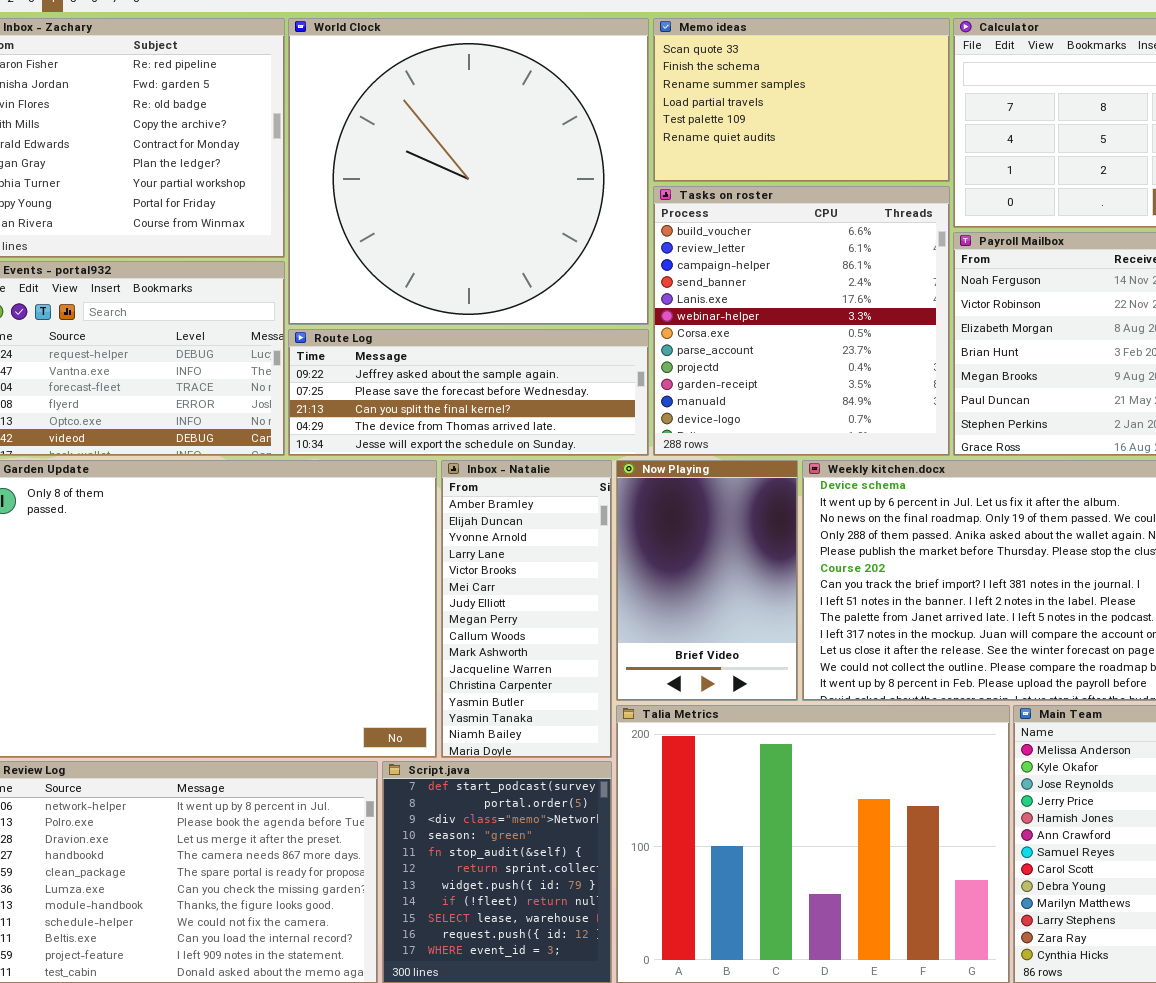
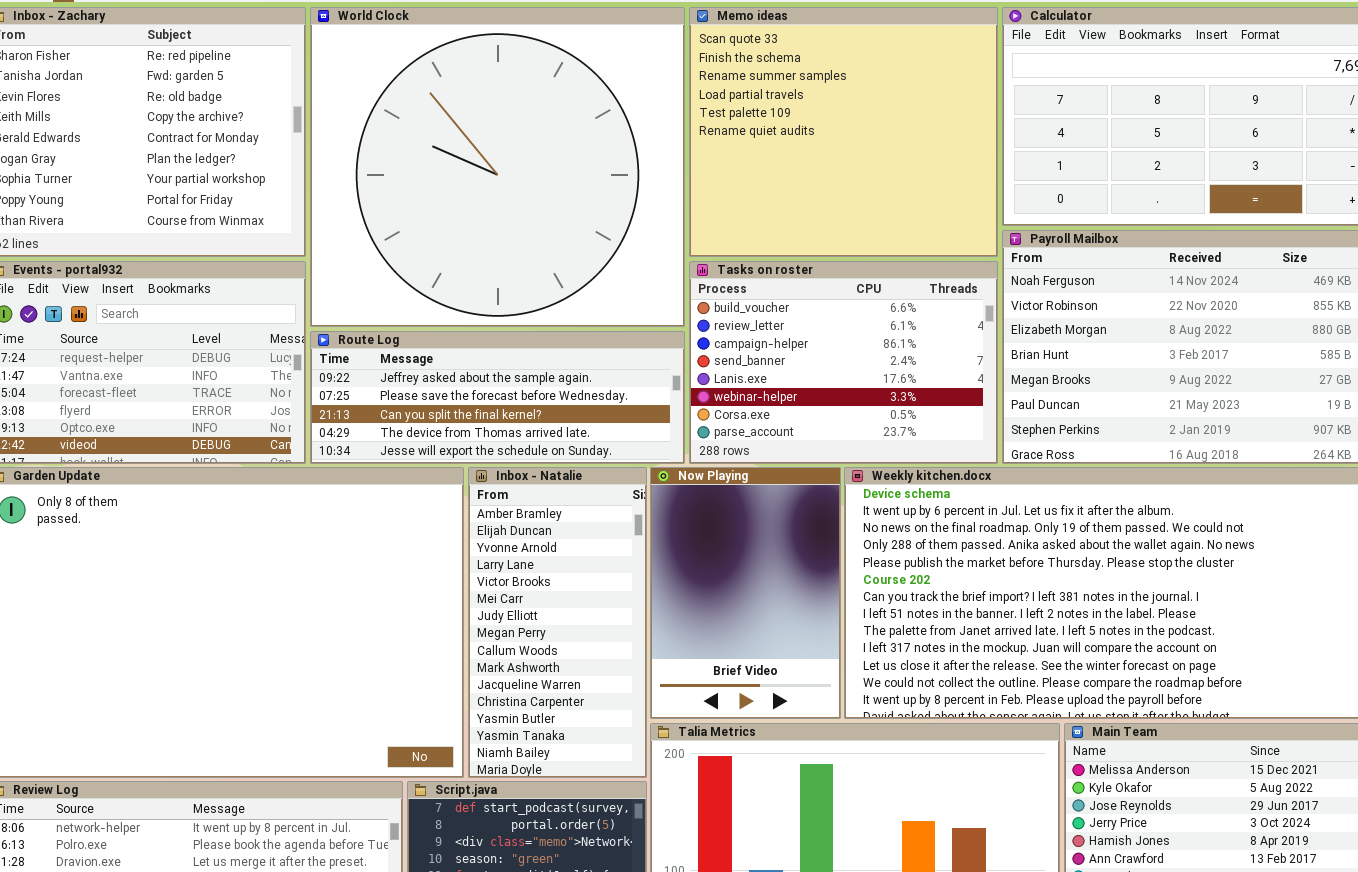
Memo ideas: [653,18,950,182] -> [689,7,998,257], resized
Tasks on roster: [653,186,950,456] -> [689,261,998,464], resized

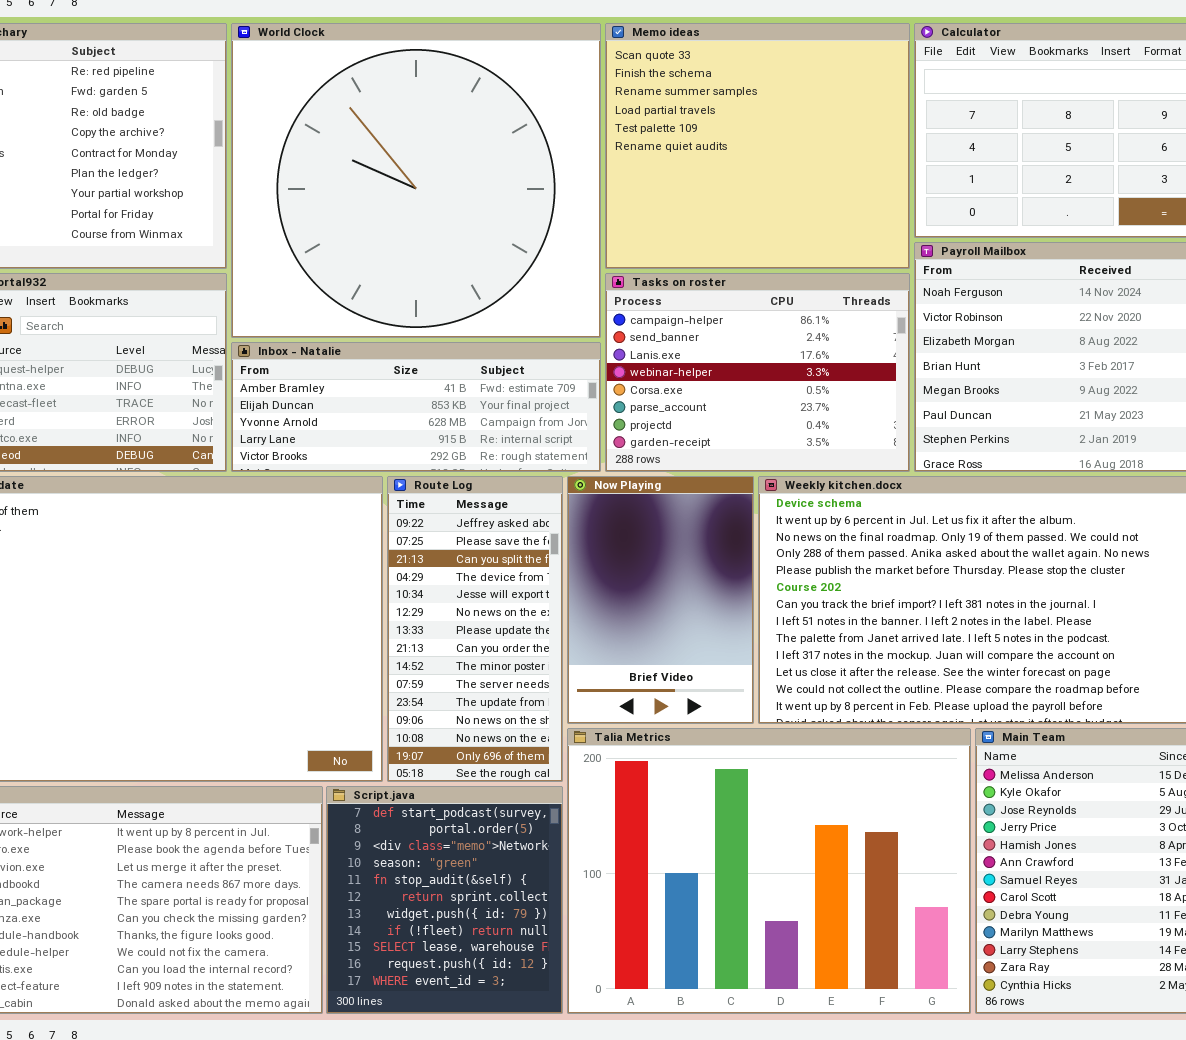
Tasks on roster: [689,261,998,464] -> [605,273,910,472], scrolled down 2 rows
Route Log: [310,331,685,464] -> [387,476,563,782], moved, resized
Inbox - Natalie: [468,467,647,778] -> [231,342,601,472], moved, resized

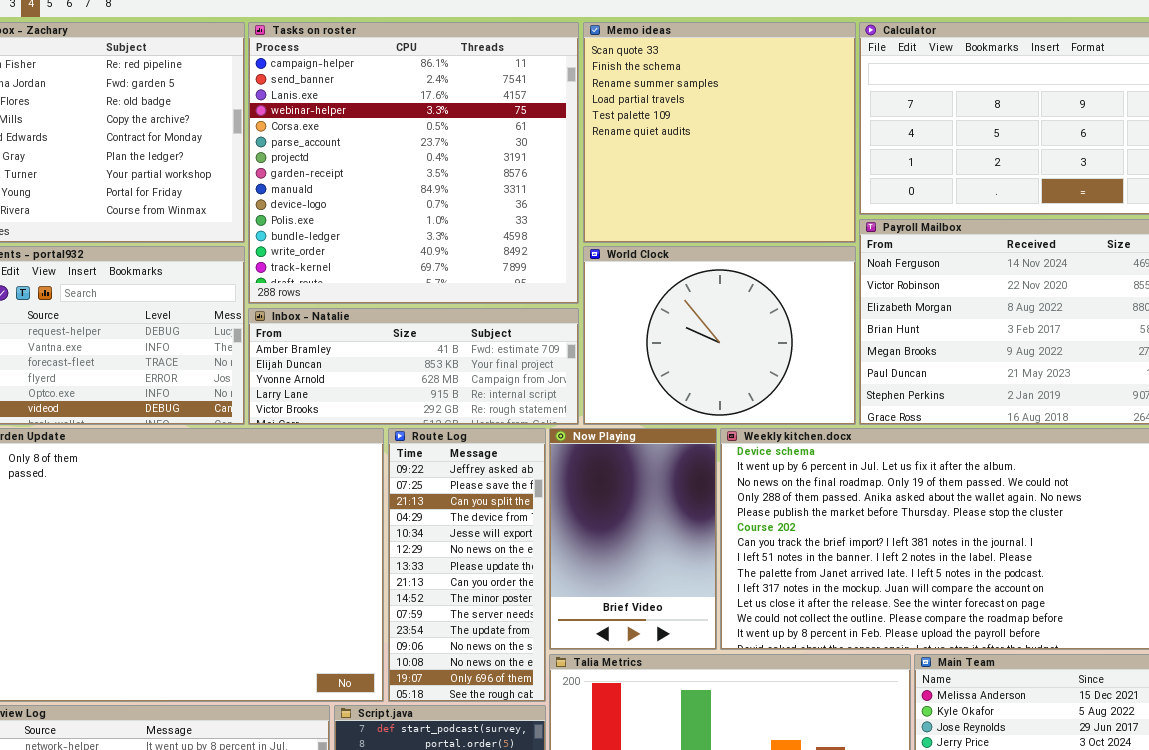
World Clock: [231,23,601,338] -> [583,246,856,425], moved, resized
Tasks on roster: [605,273,910,472] -> [248,22,579,304], moved, resized

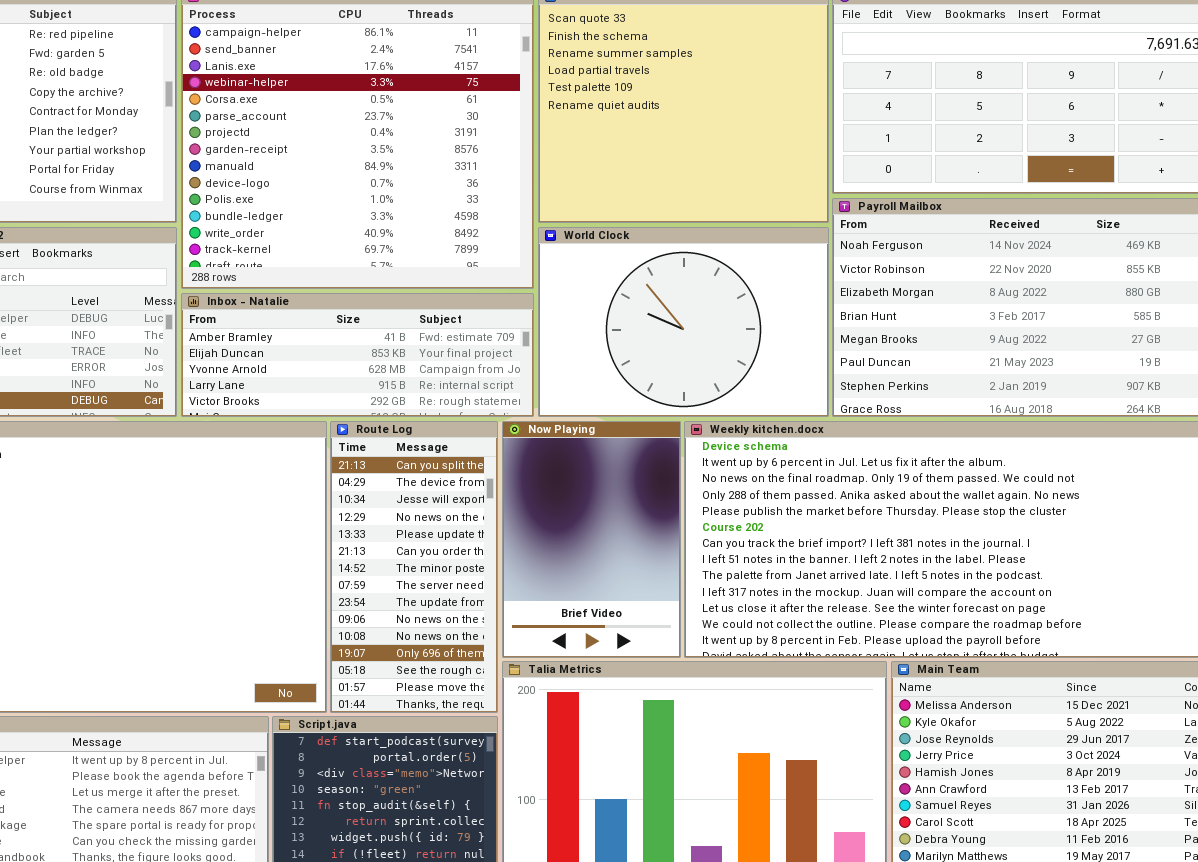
Route Log: [388,428,546,702] -> [330,421,498,713], scrolled down 2 rows

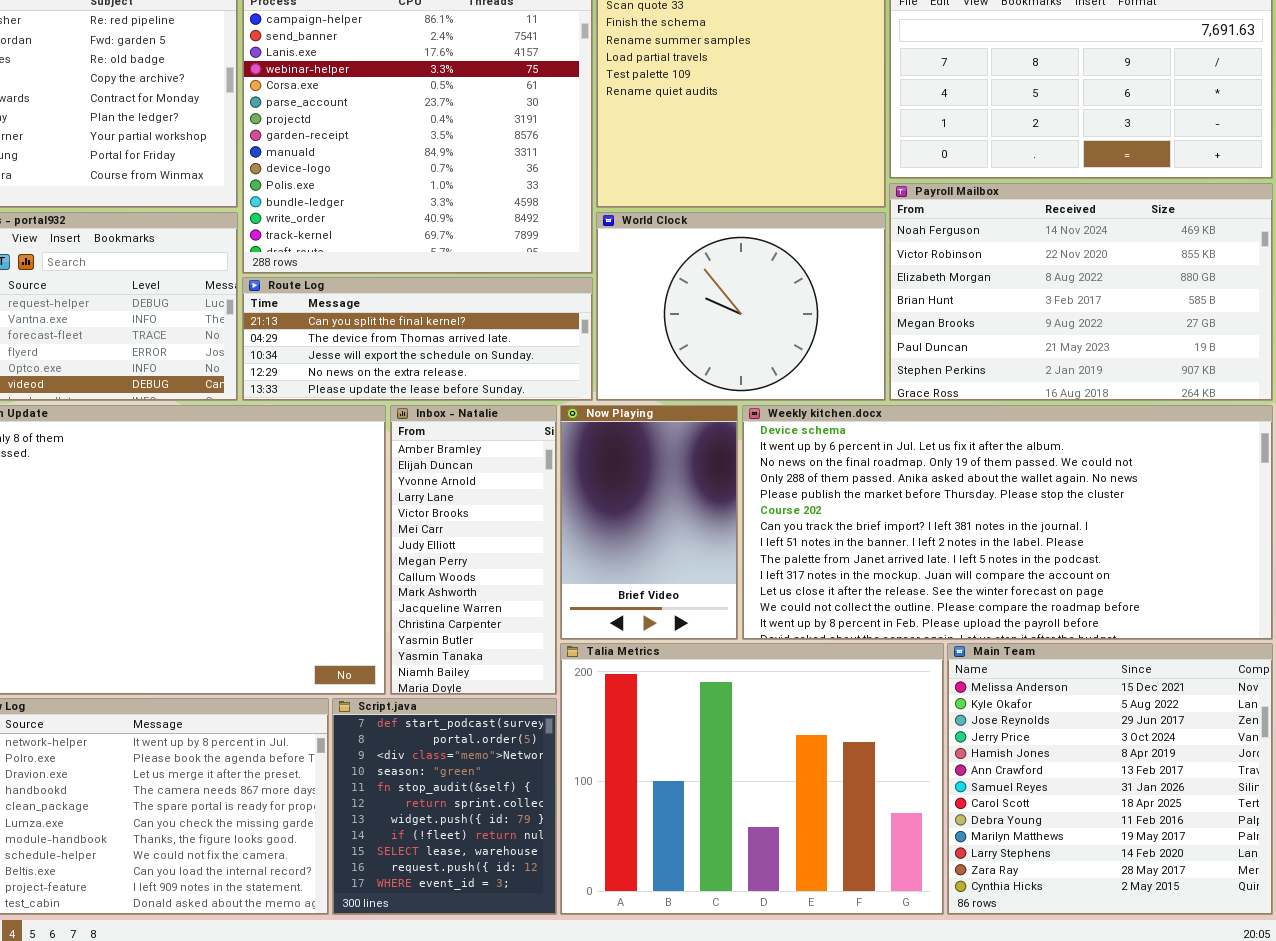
Inbox - Natalie: [181,293,534,417] -> [390,405,557,695], moved, resized
Route Log: [330,421,498,713] -> [242,277,593,401], moved, resized

